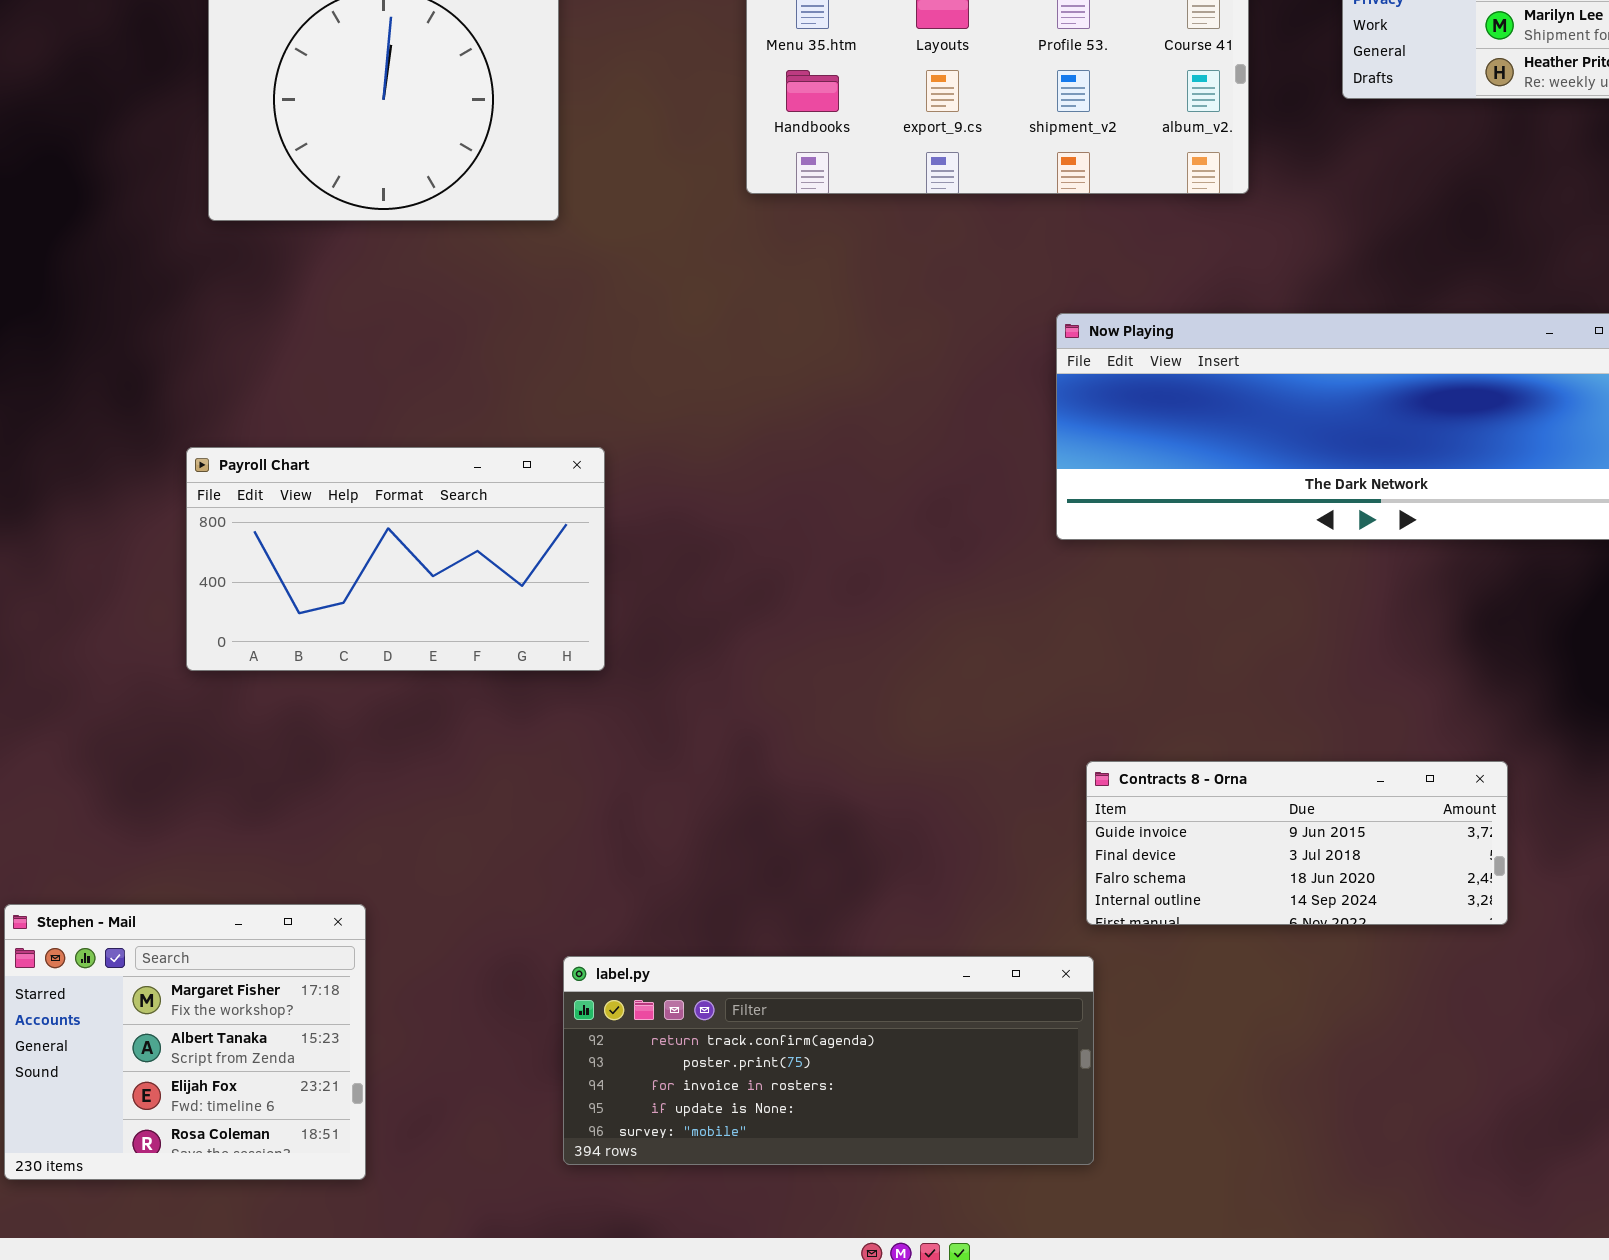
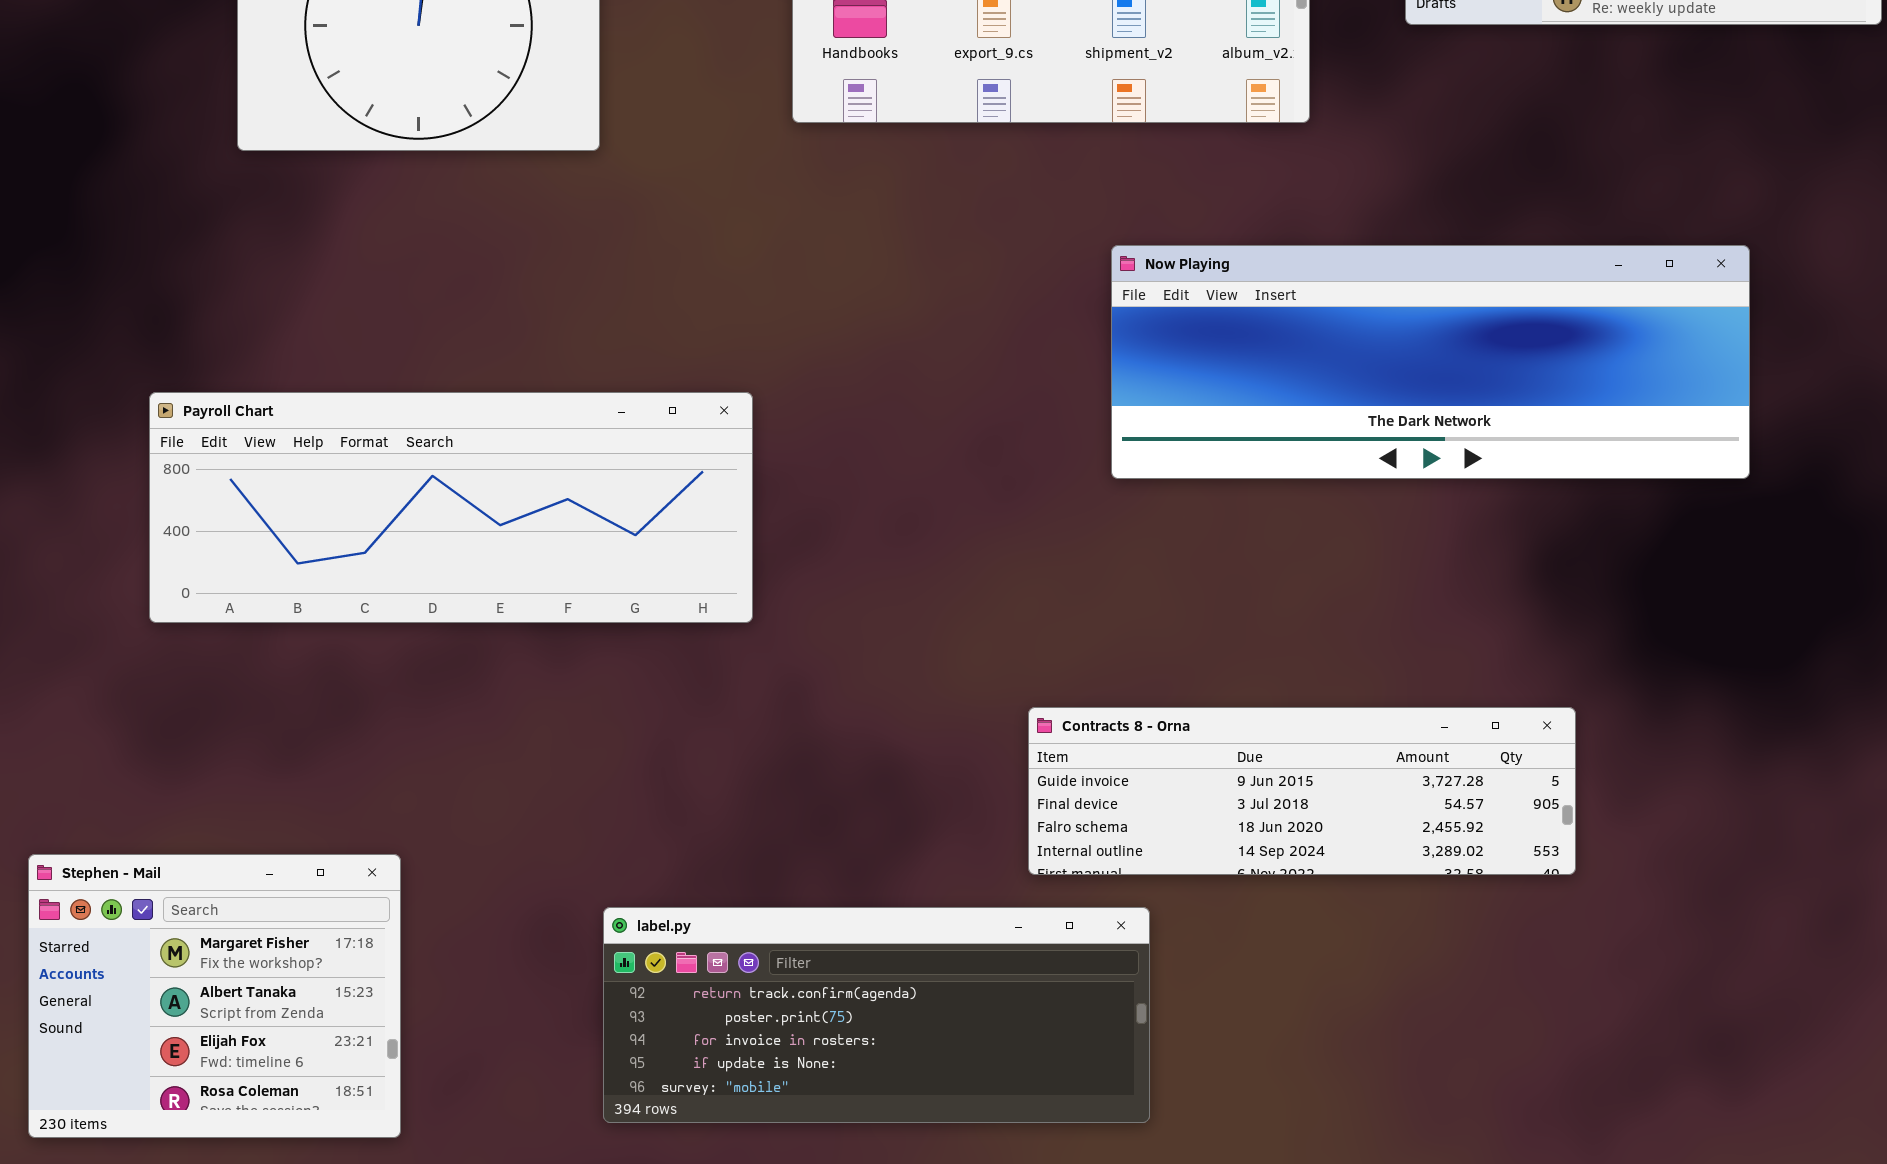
Payroll Chart: [186,447,605,671] -> [149,392,753,623], moved, resized
Contracts 8 - Orna: [1086,761,1508,925] -> [1028,707,1576,875], resized

